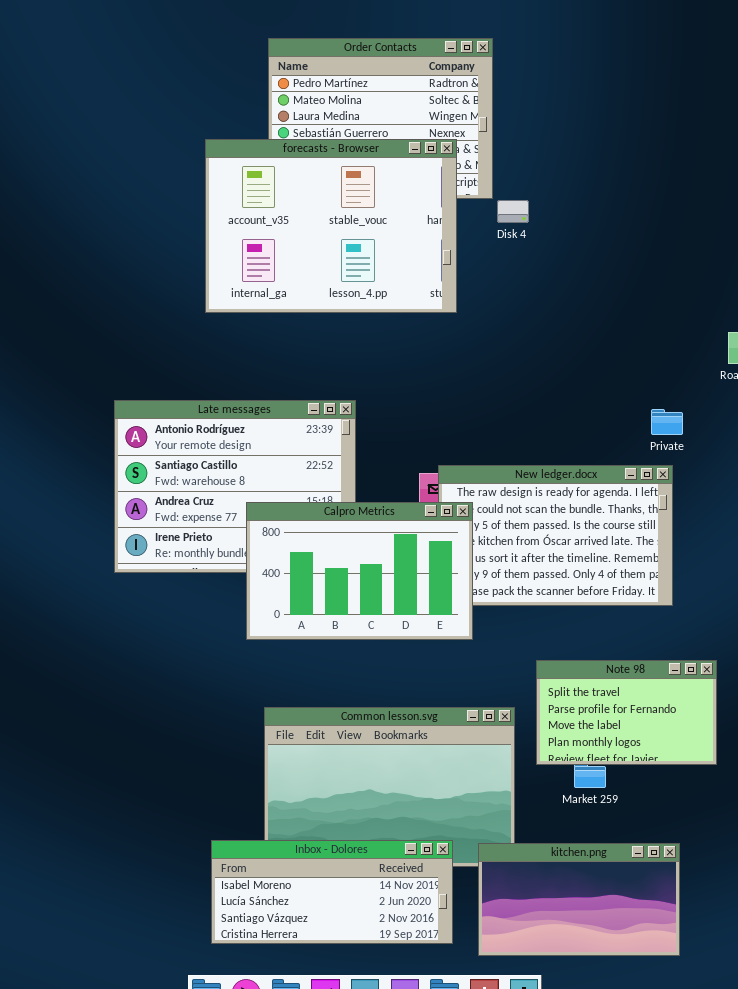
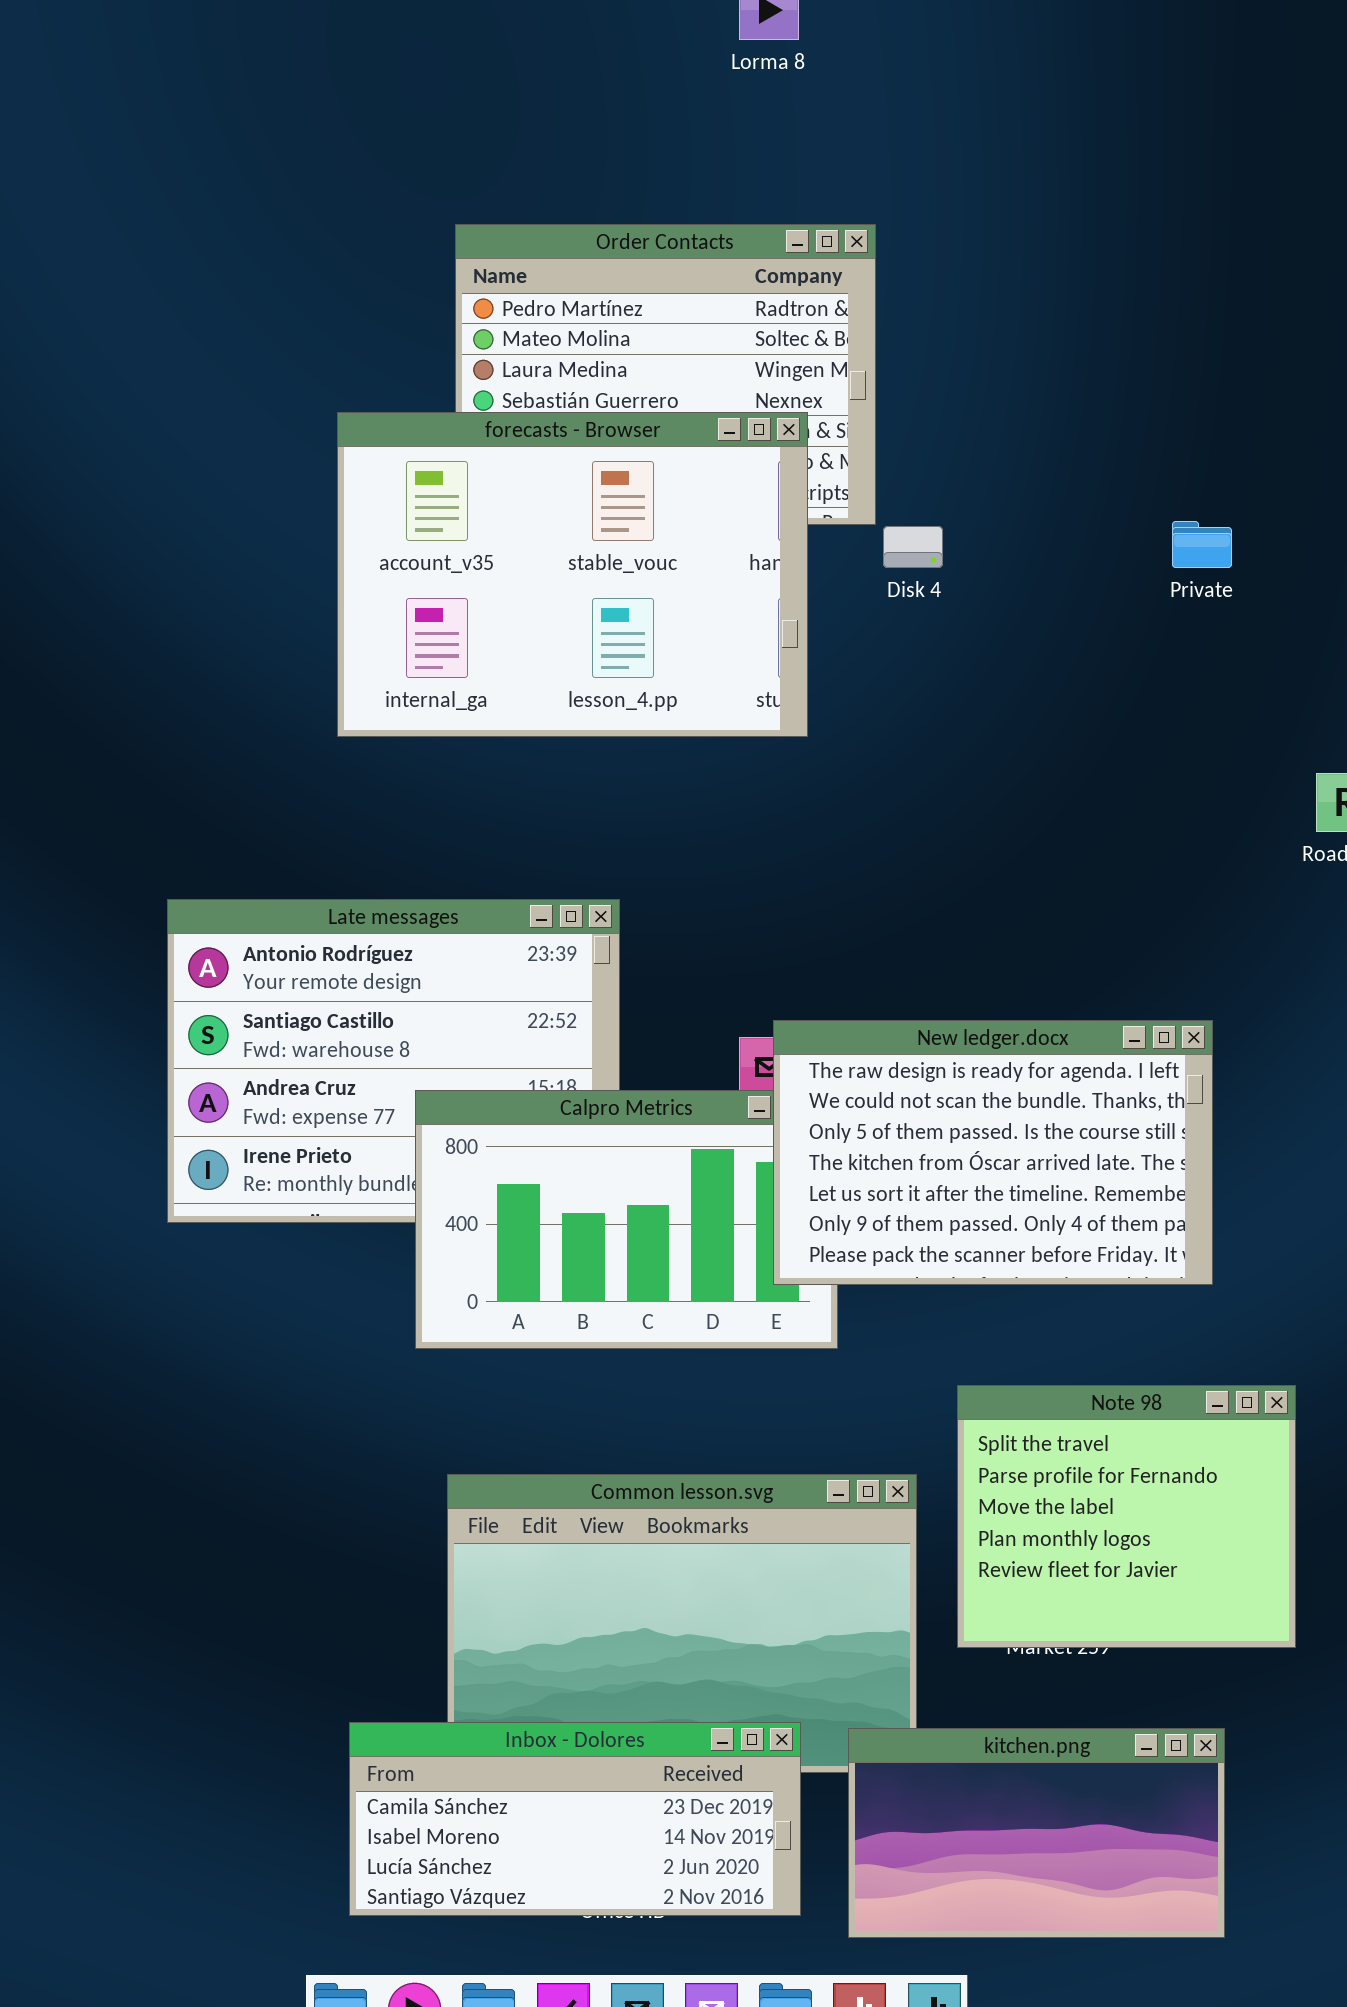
Private: [651,409,683,435] -> [1172,521,1232,568], moved
New ledger.docx: [438,465,673,606] -> [773,1020,1213,1285], raised
Note 98: [536,660,717,765] -> [957,1385,1296,1648], resized
Inbox - Dolores: [211,840,453,944] -> [349,1722,801,1916], scrolled up 1 row

